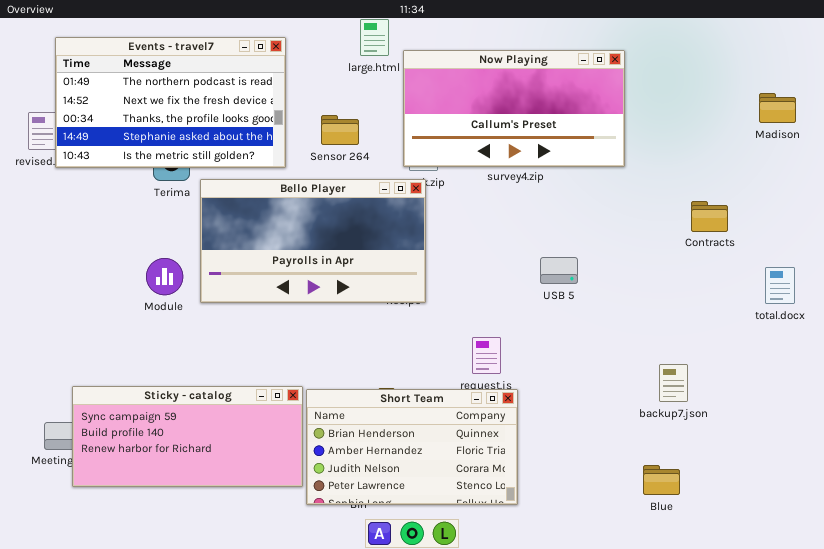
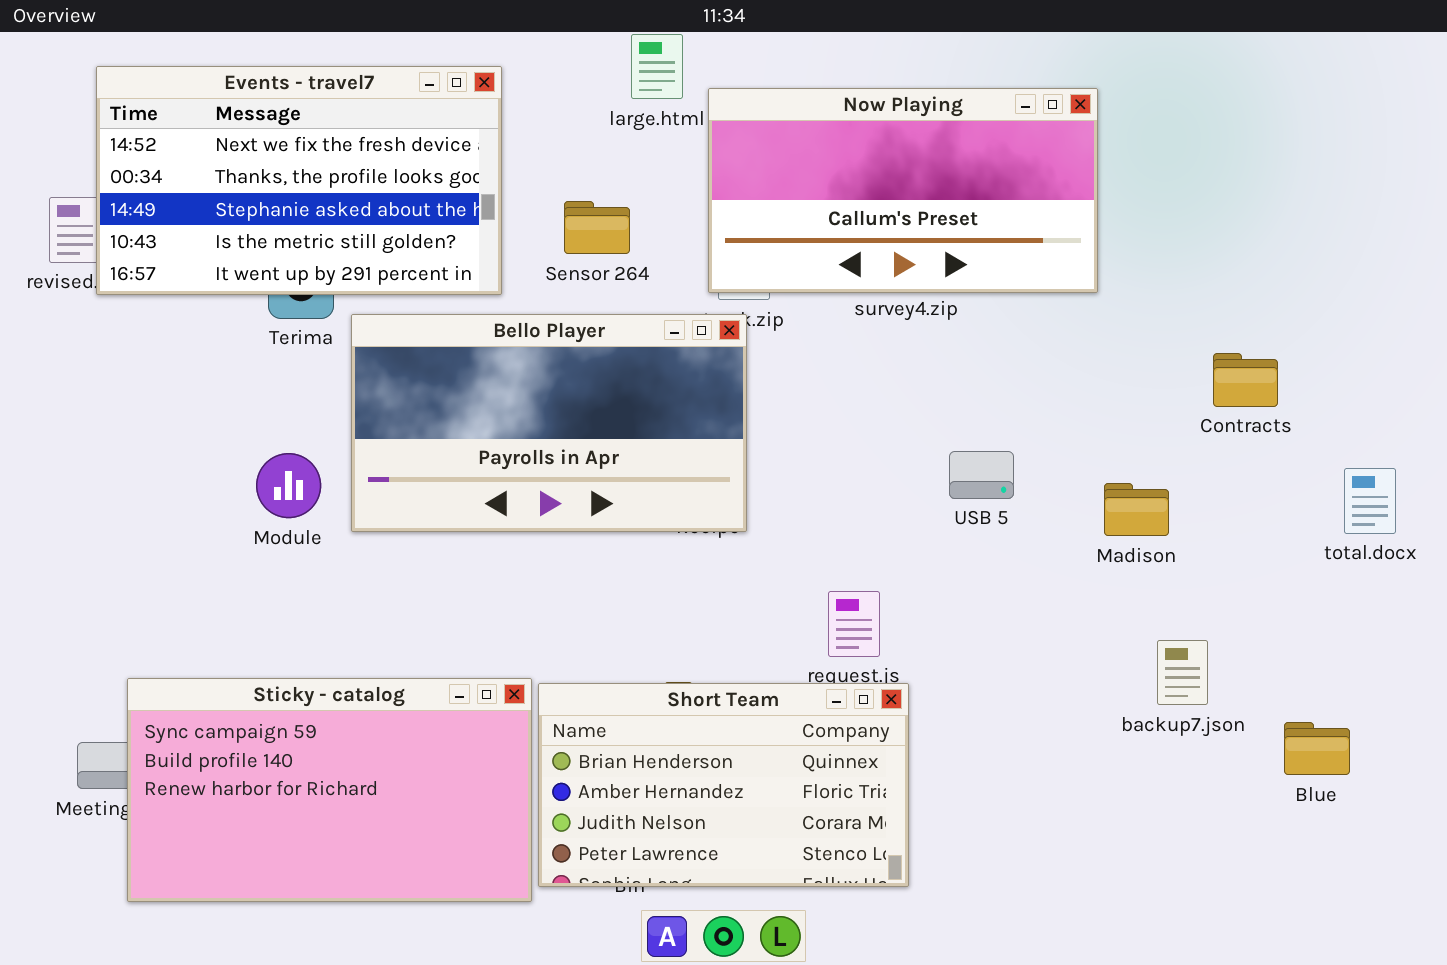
Events - travel7: [55,37,286,168] -> [96,66,502,295], scrolled down 1 row
Madison: [759,93,796,123] -> [1104,483,1169,536], moved
Sticky - catalog: [72,386,303,487] -> [127,678,532,902], resized
Blue: [643,465,680,495] -> [1284,722,1350,775], moved

